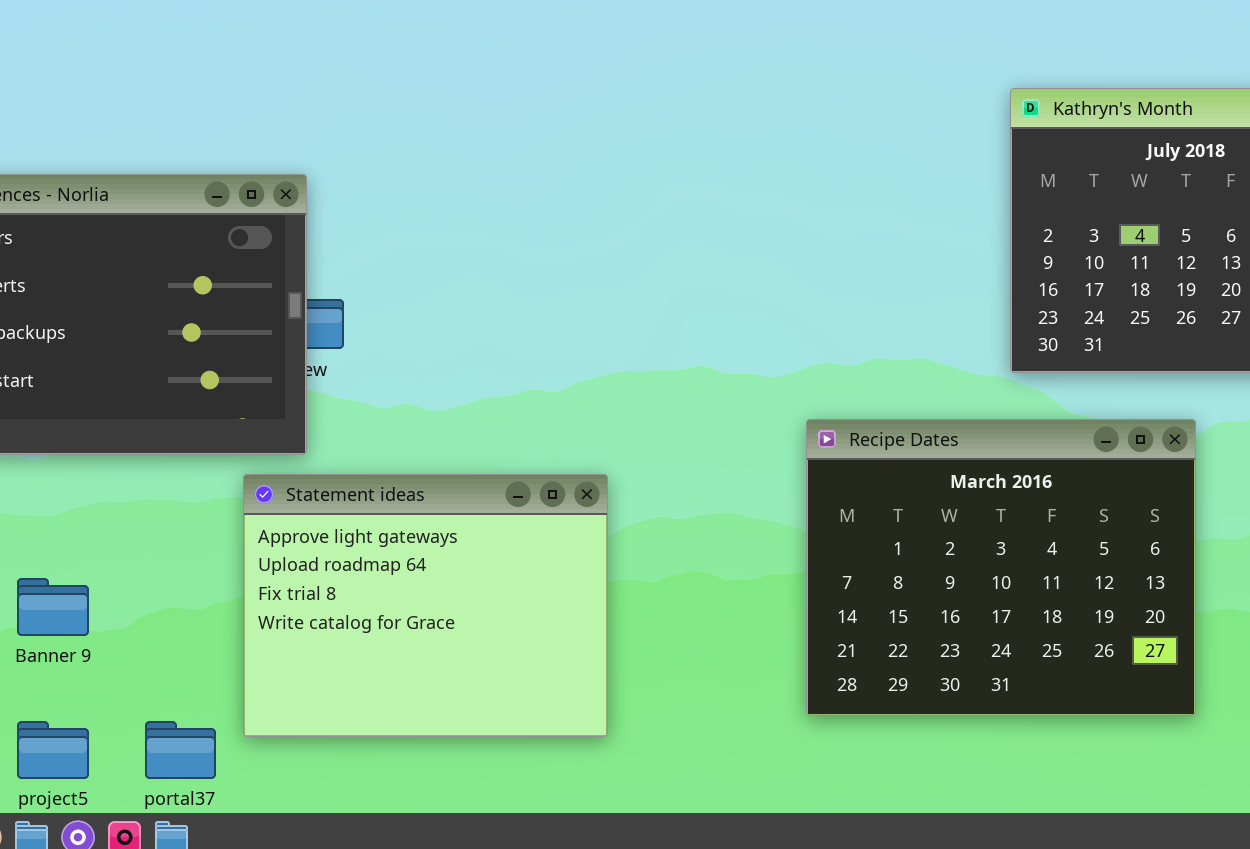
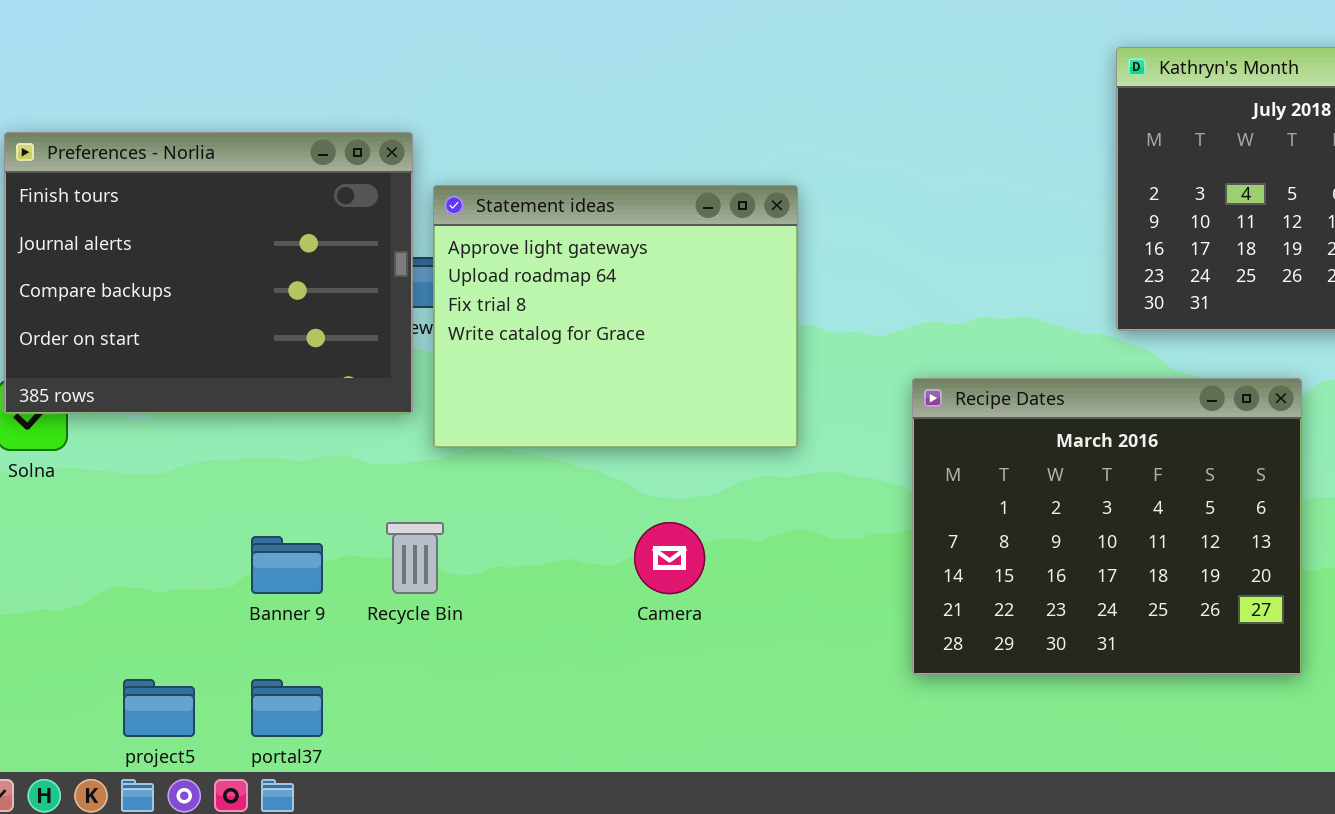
Statement ideas: [243,474,608,737] -> [433,185,798,448], moved
Banner 9: [17,578,89,636] -> [251,536,323,594], moved

